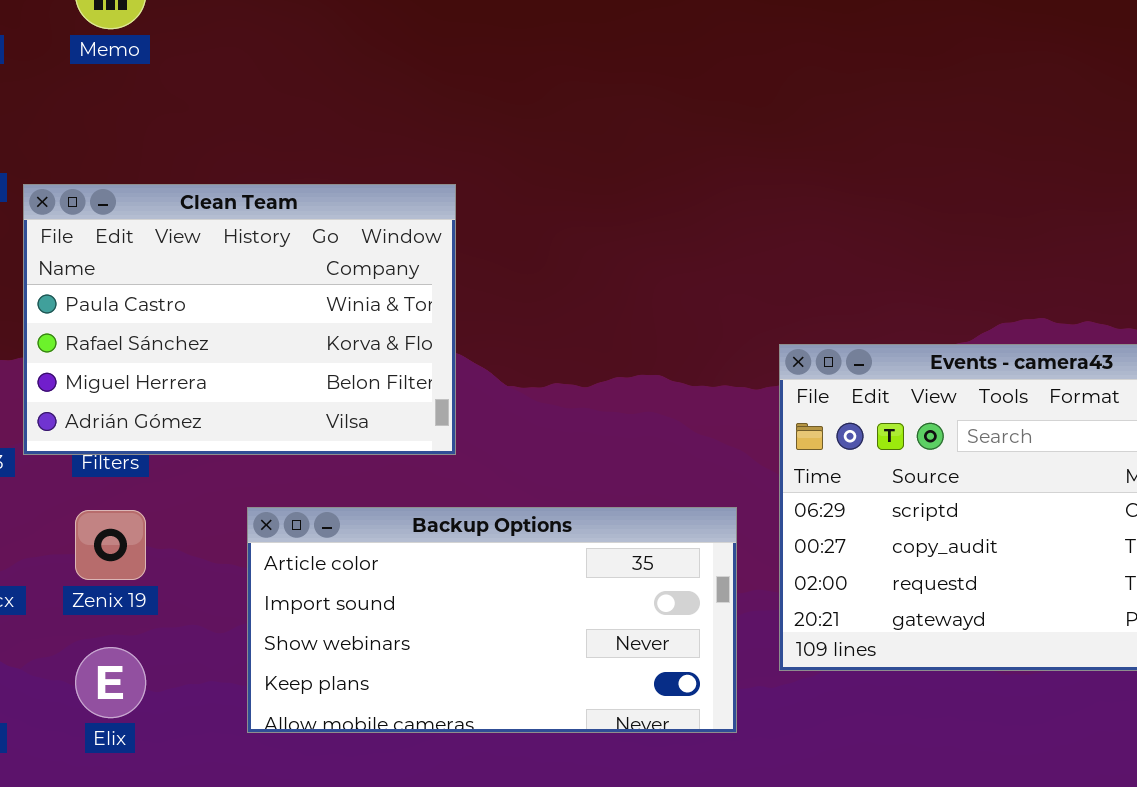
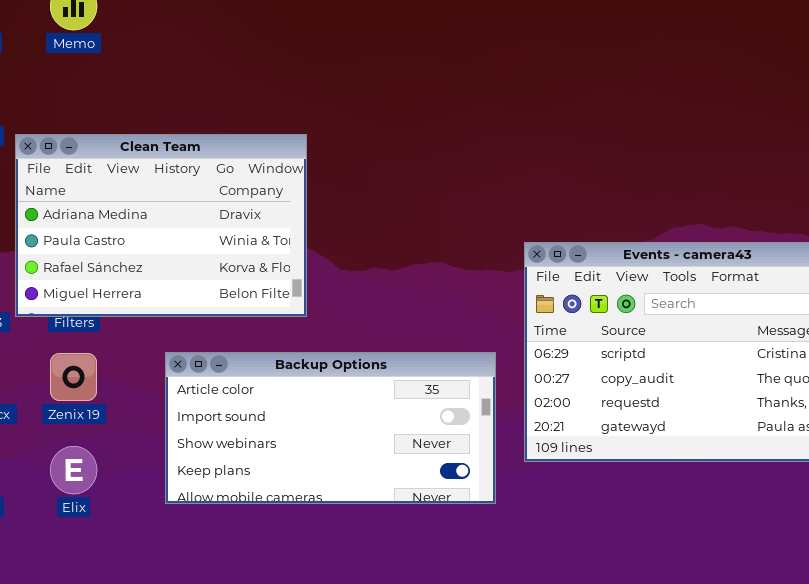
Clean Team: [23,184,456,455] -> [15,134,307,317], scrolled up 1 row

